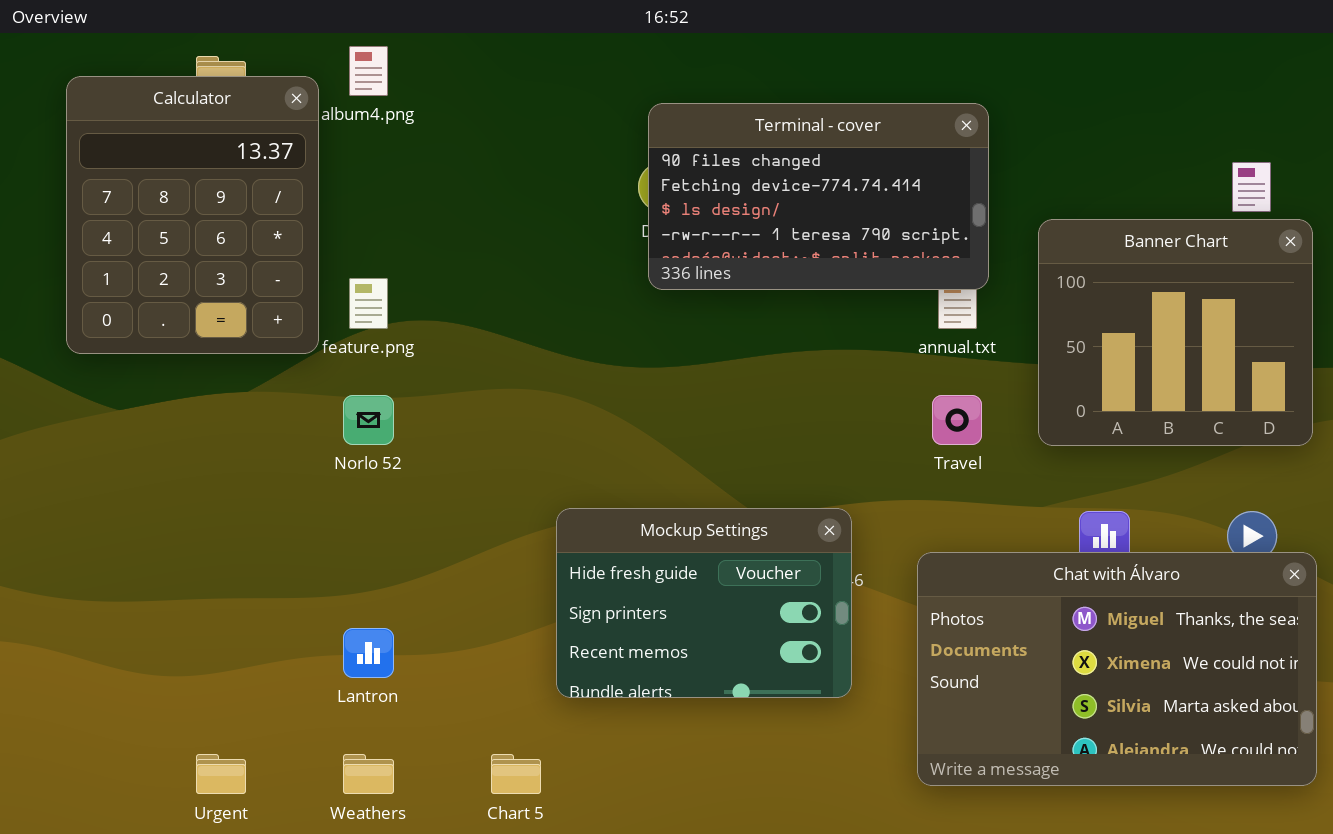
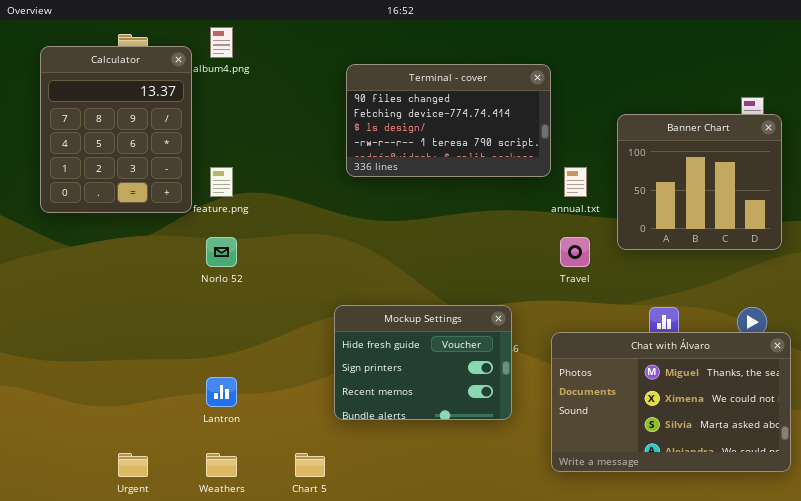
Terminal - cover: [648,103,989,290] -> [346,64,551,177], moved
Banner Chart: [1038,219,1313,446] -> [617,114,782,250], moved

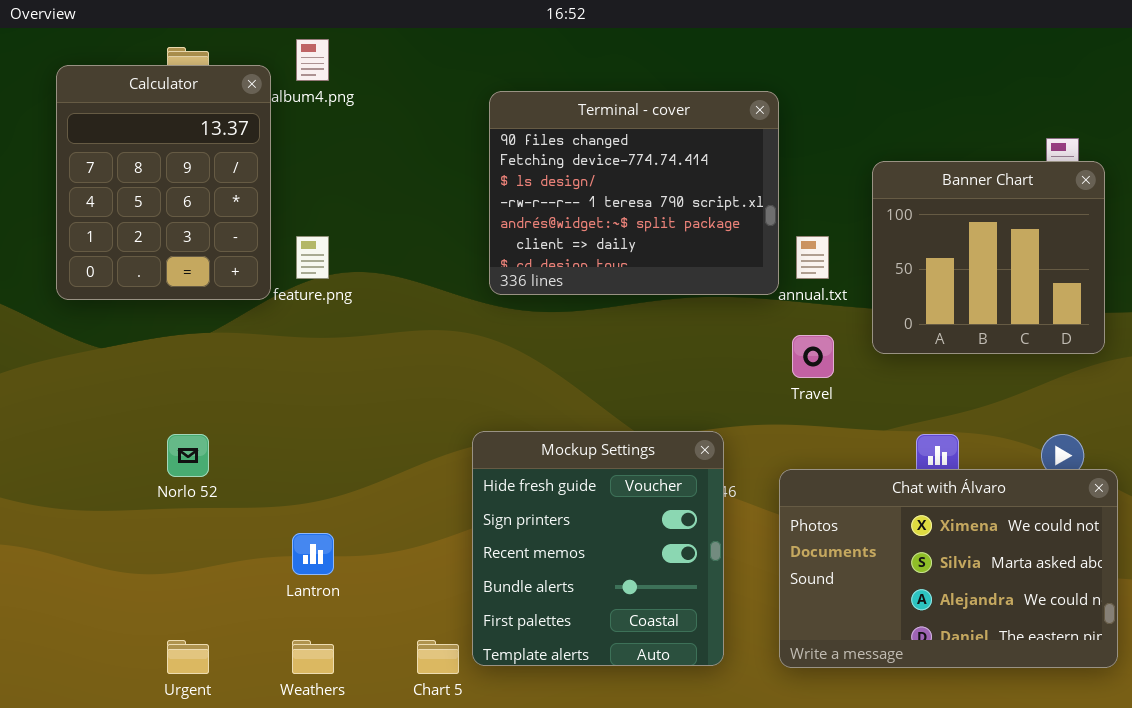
Terminal - cover: [346,64,551,177] -> [489,91,779,295], resized
Norlo 52: [206,237,237,267] -> [167,434,209,477], moved
Mockup Settings: [334,305,512,420] -> [472,431,724,666], resized
Chat with Álvaro: [551,332,791,472] -> [779,469,1118,668], scrolled down 1 row

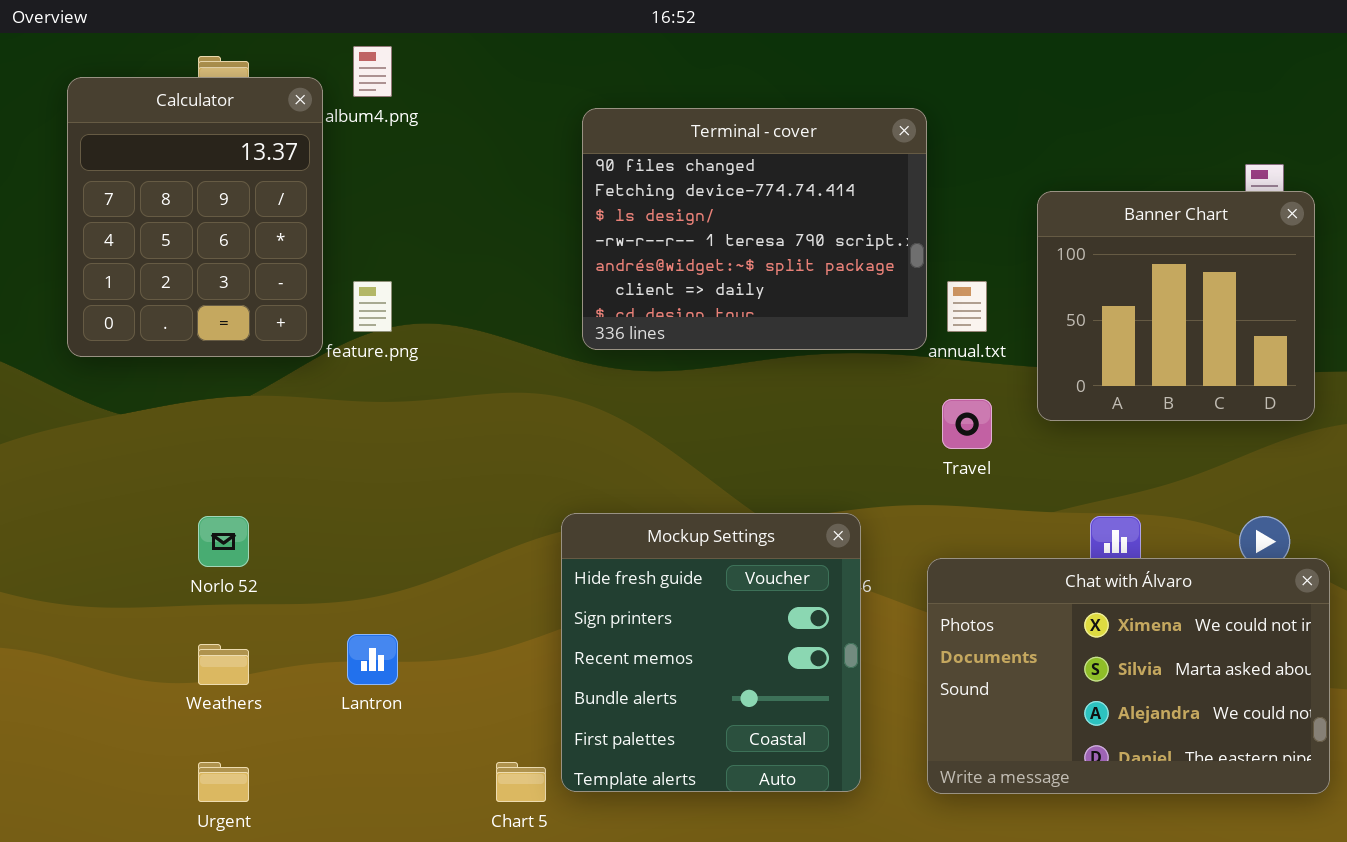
Weathers: [292,640,334,674] -> [198,644,249,685], moved

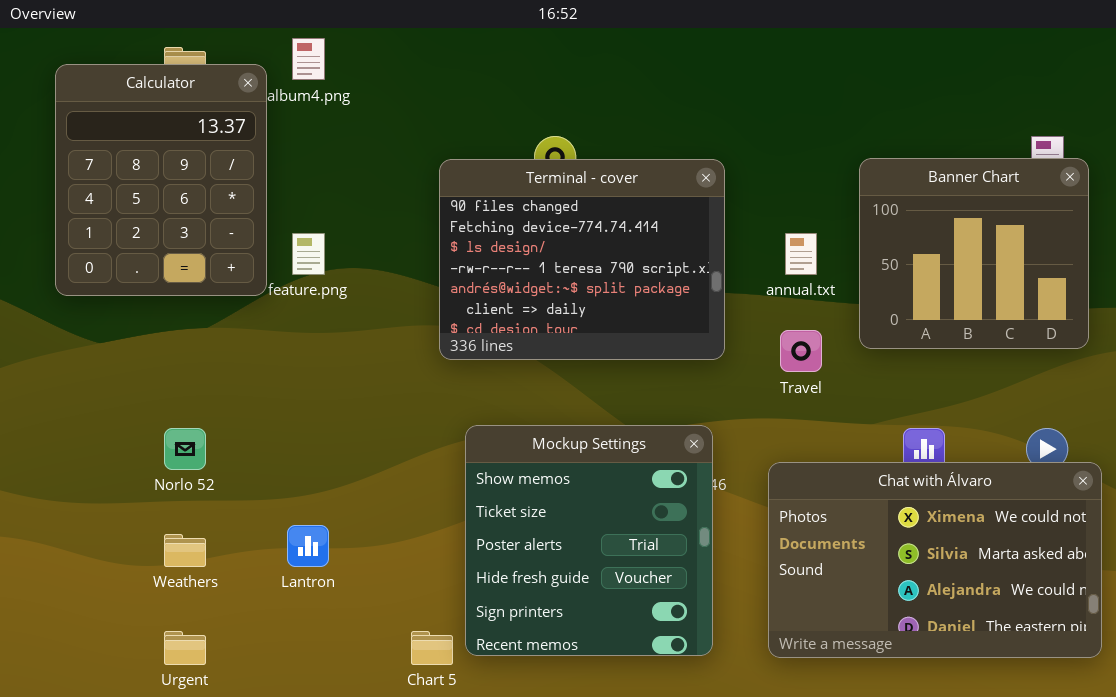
Terminal - cover: [582,108,927,350] -> [439,159,725,360], moved
Mockup Settings: [561,513,861,792] -> [465,425,713,656], scrolled up 3 rows

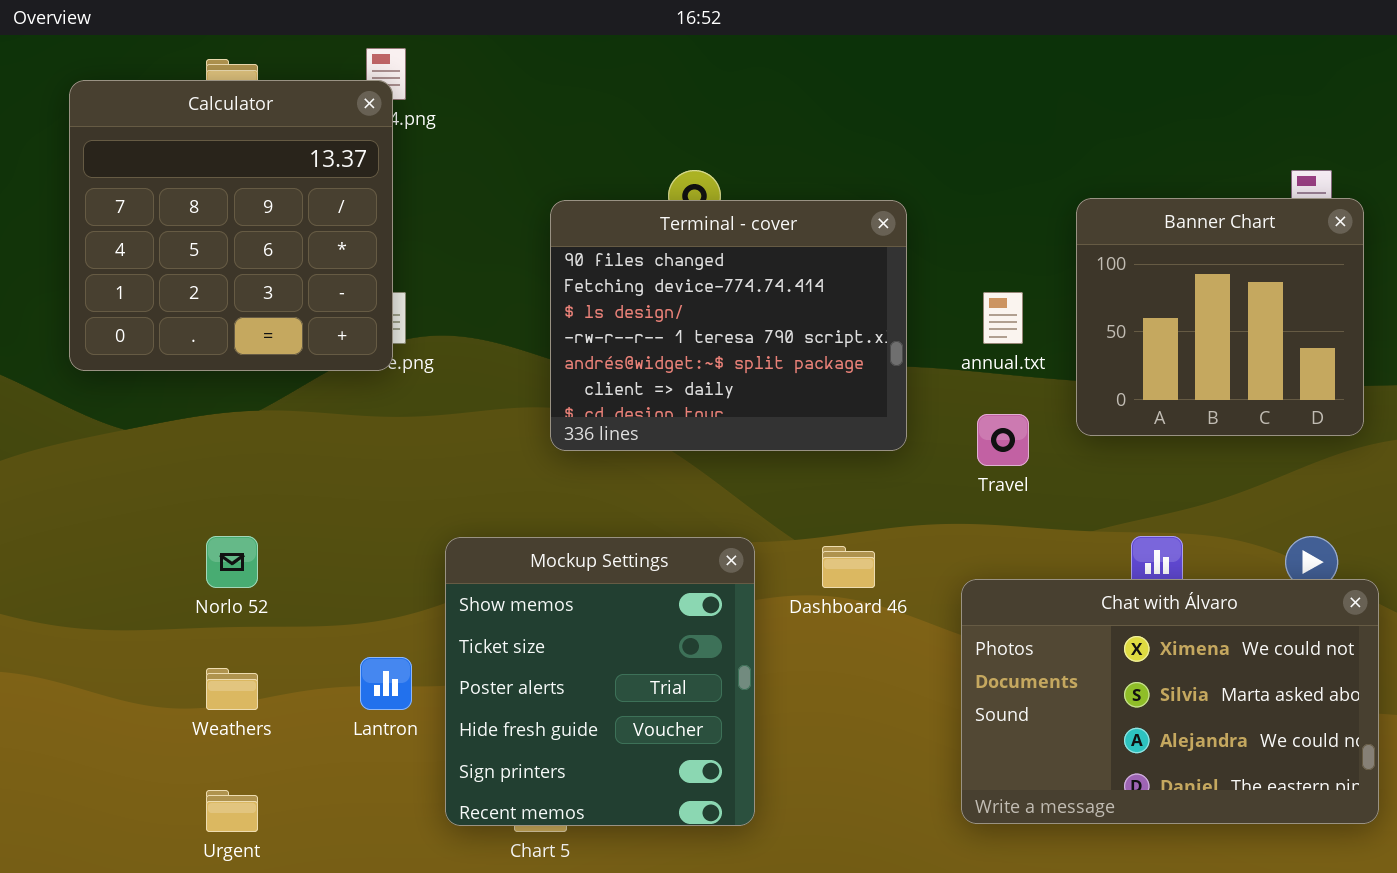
Calculator: [55,64,267,296] -> [69,80,393,371], resized
Mockup Settings: [465,425,713,656] -> [445,537,755,826], moved

